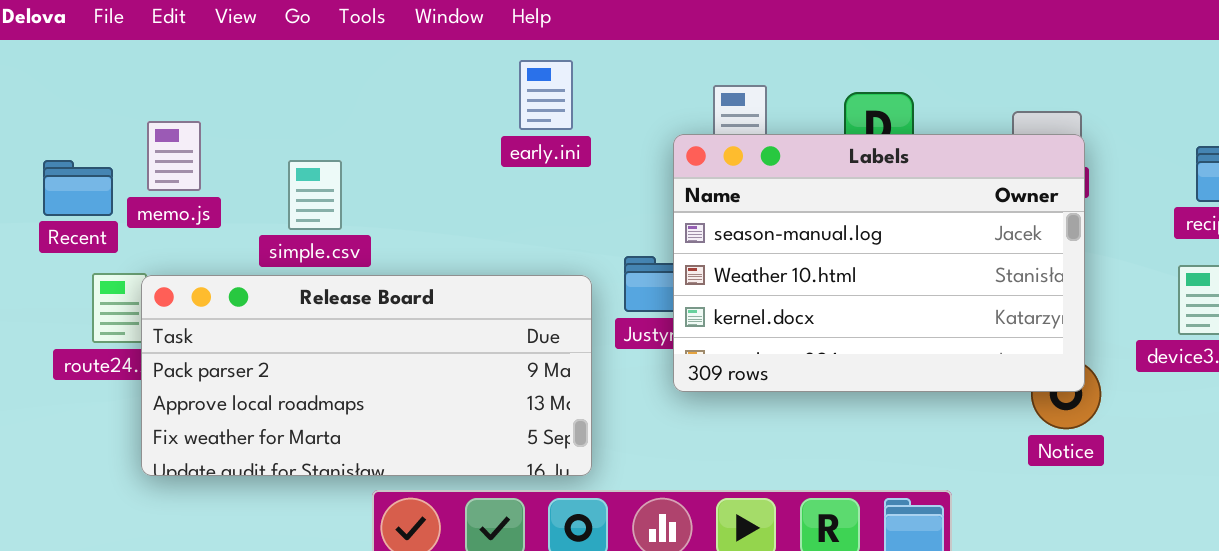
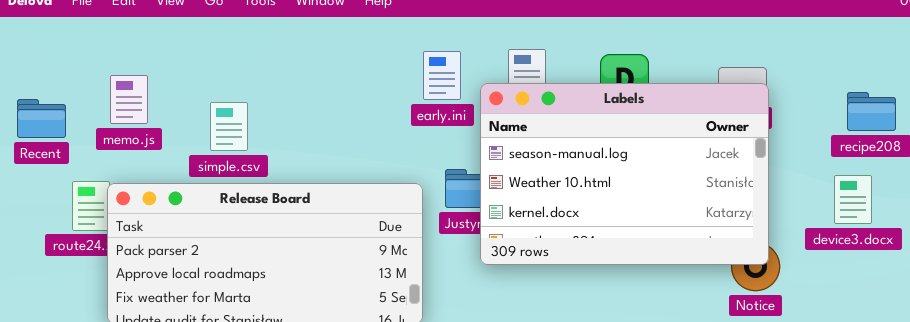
early.ini: [519,60,573,130] -> [423,51,461,100], moved
Recent: [43,160,113,216] -> [17,99,66,138], moved

